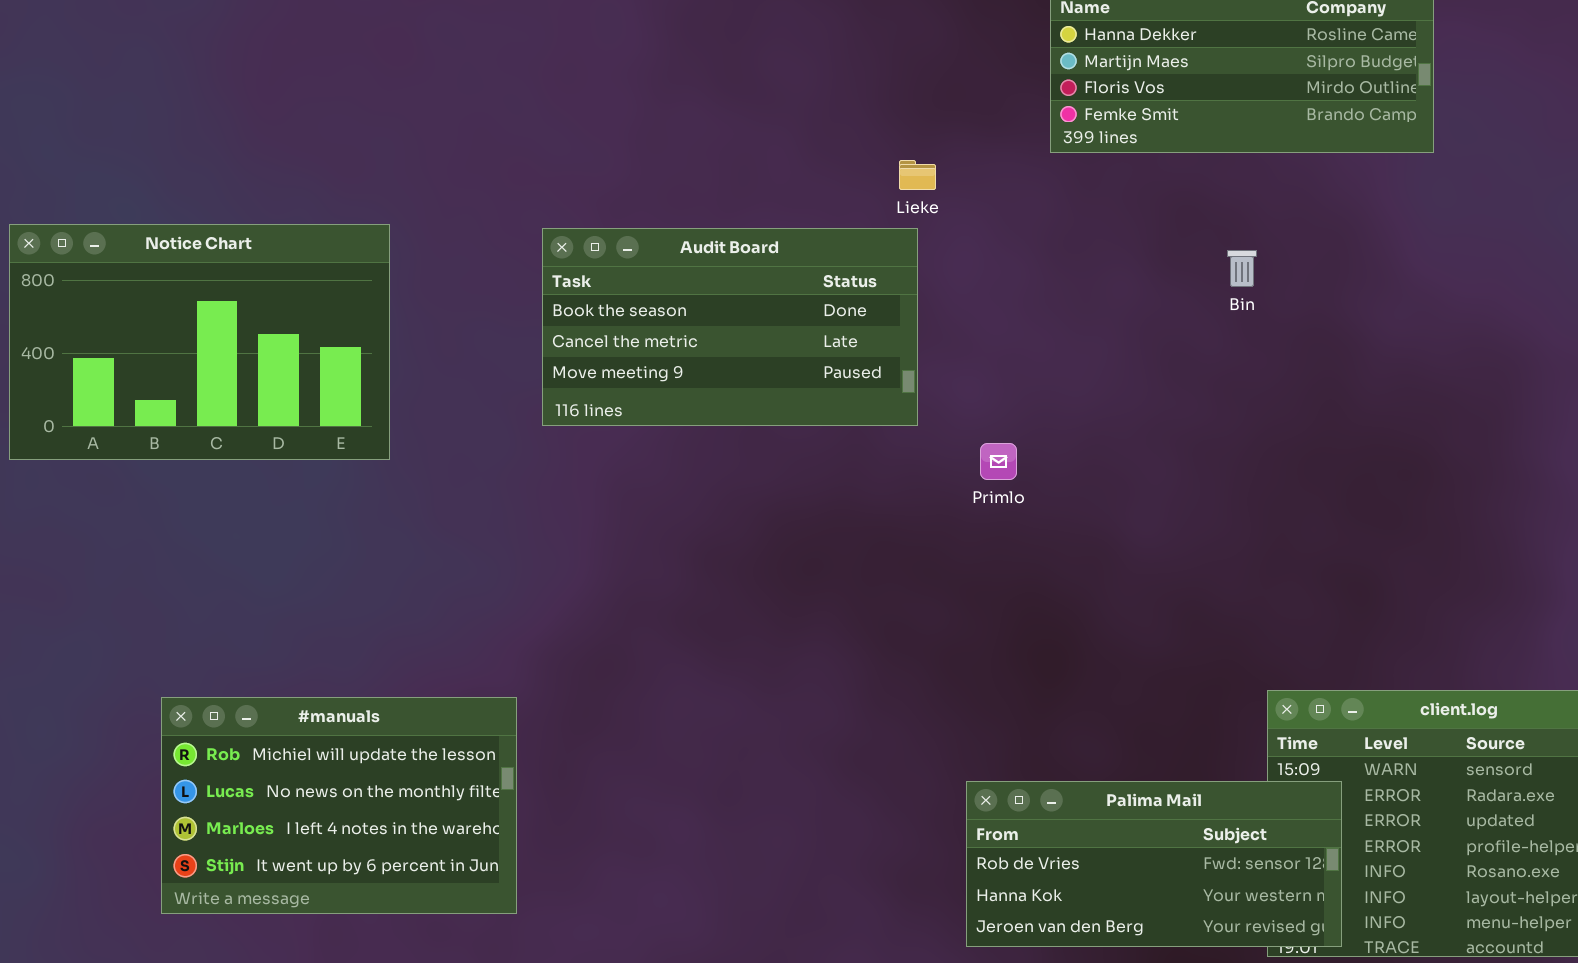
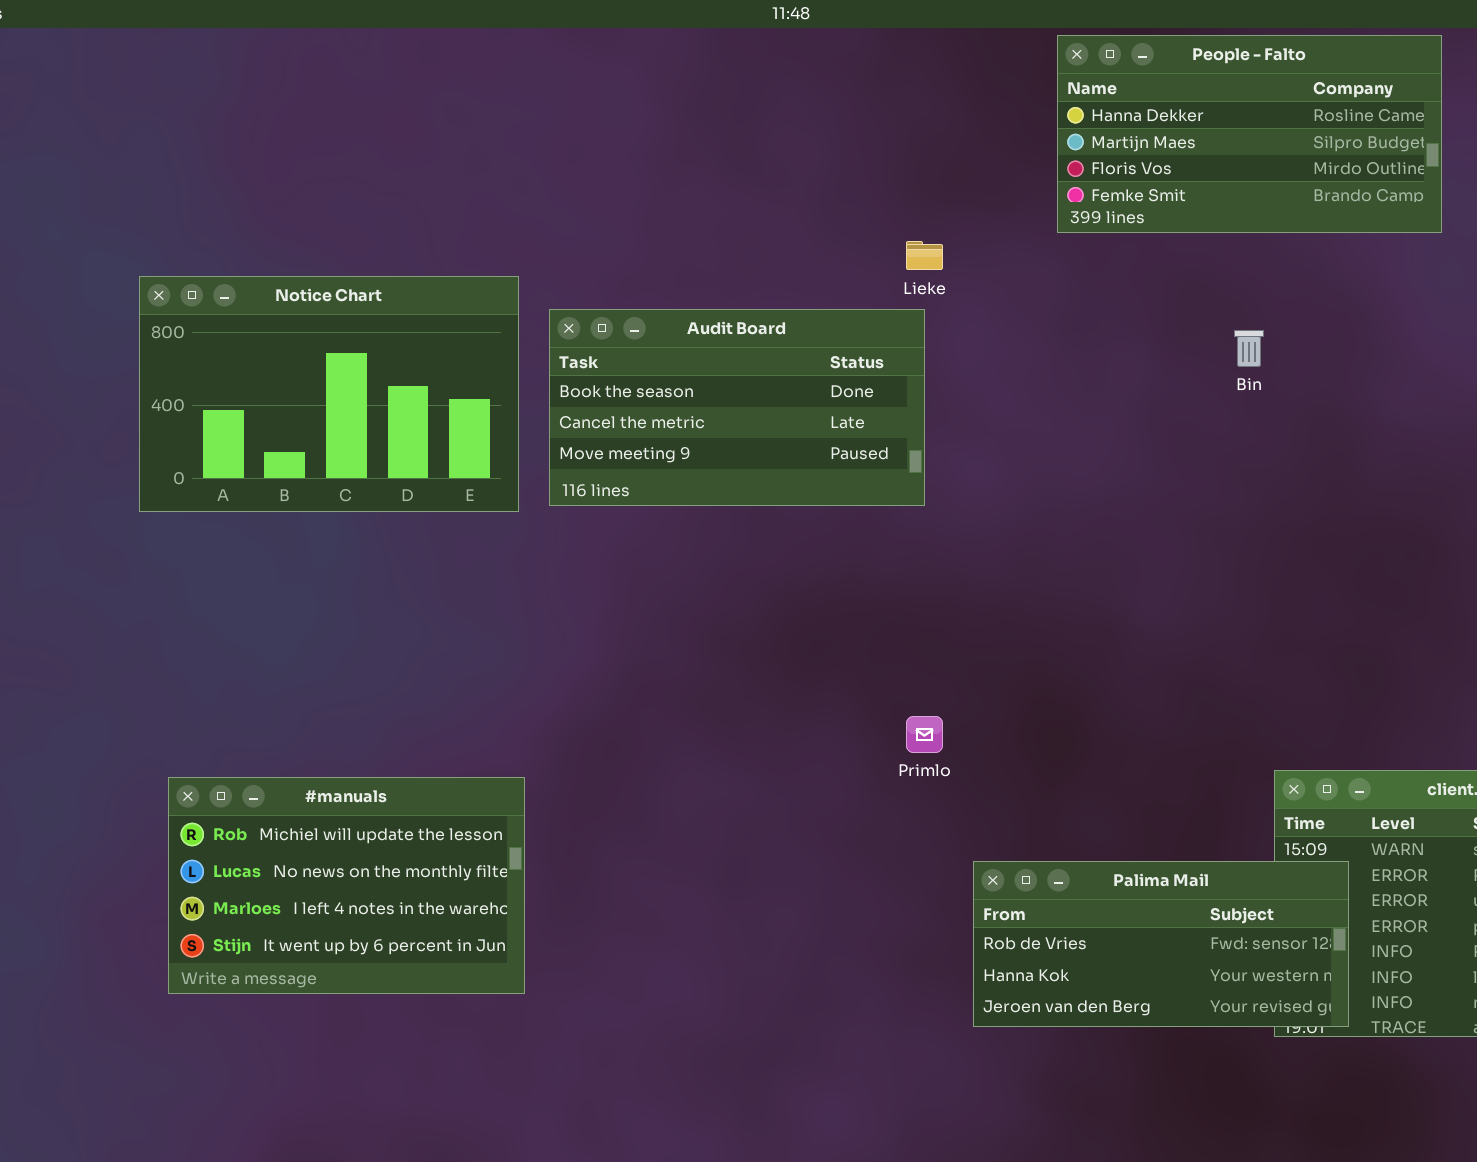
Notice Chart: [9,224,390,460] -> [139,276,519,512], moved
Primlo: [980,443,1017,480] -> [906,716,943,753], moved

